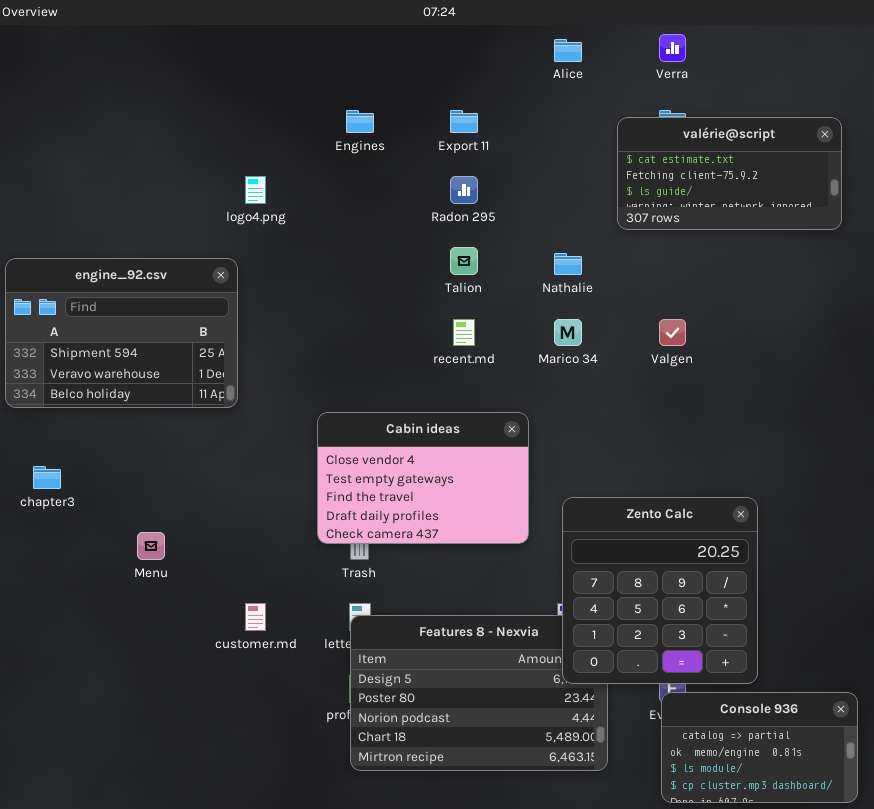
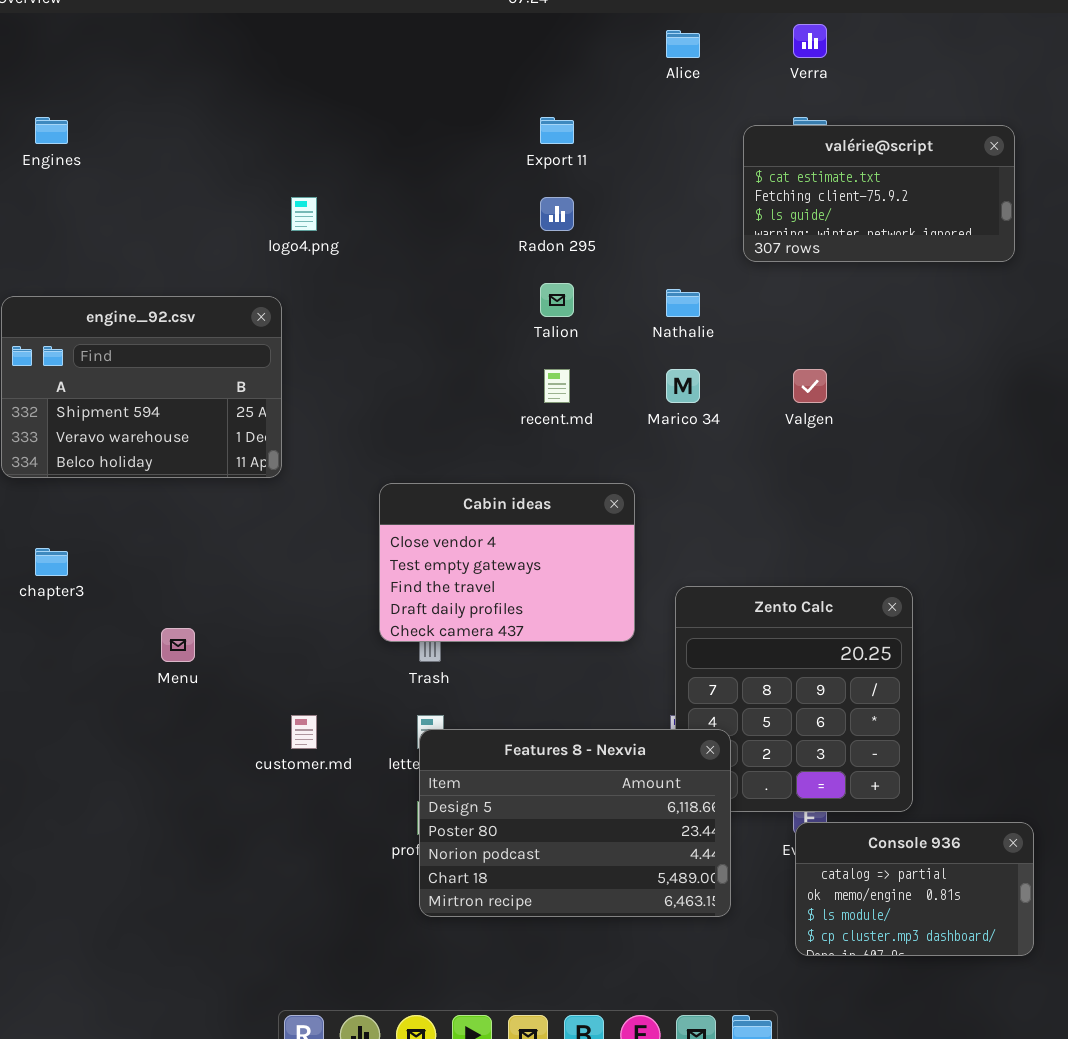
Engines: [346,110,374,133] -> [35,117,68,144], moved
Features 8 - Nexvia: [350,615,608,771] -> [419,729,731,917], raised

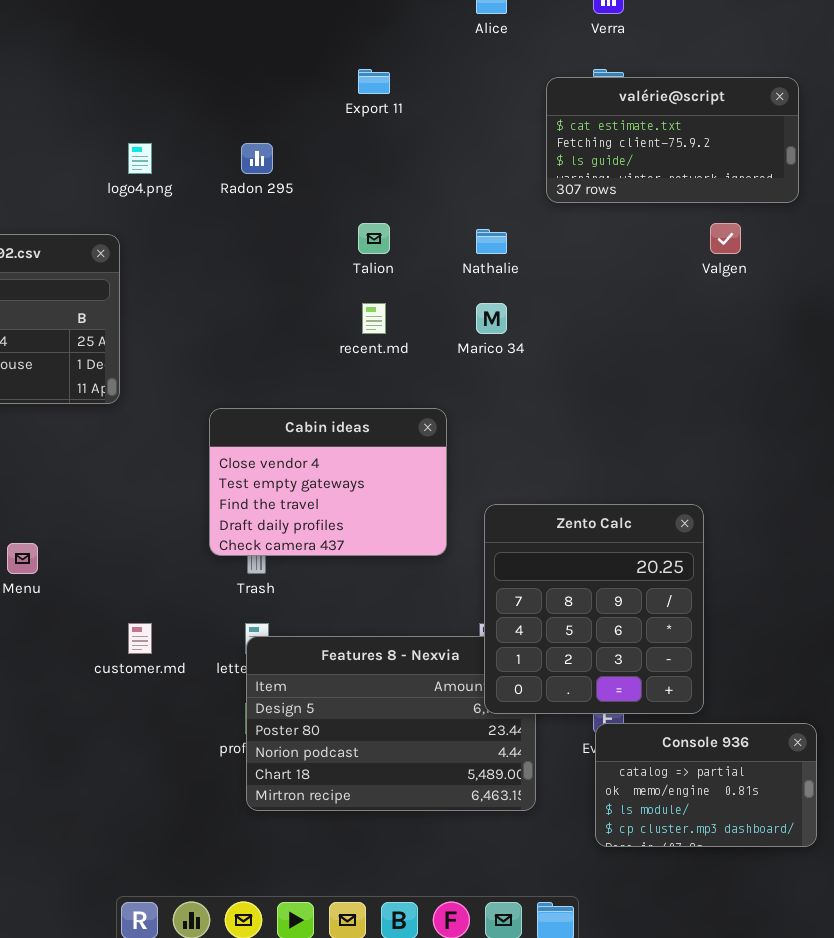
Radon 295: [540,197,574,231] -> [241,143,273,174], moved
Valgen: [793,369,827,403] -> [710,223,741,254], moved
Zento Calc: [675,586,913,812] -> [484,504,704,714], raised

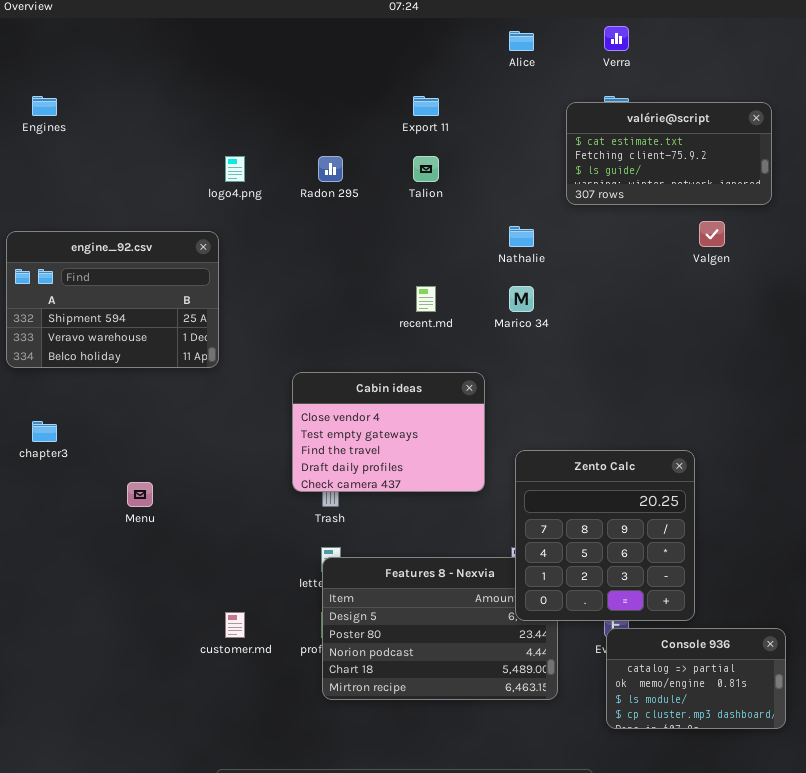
Talion: [358,223,390,254] -> [413,156,439,182], moved
customer.md: [128,623,152,654] -> [225,612,245,638], moved

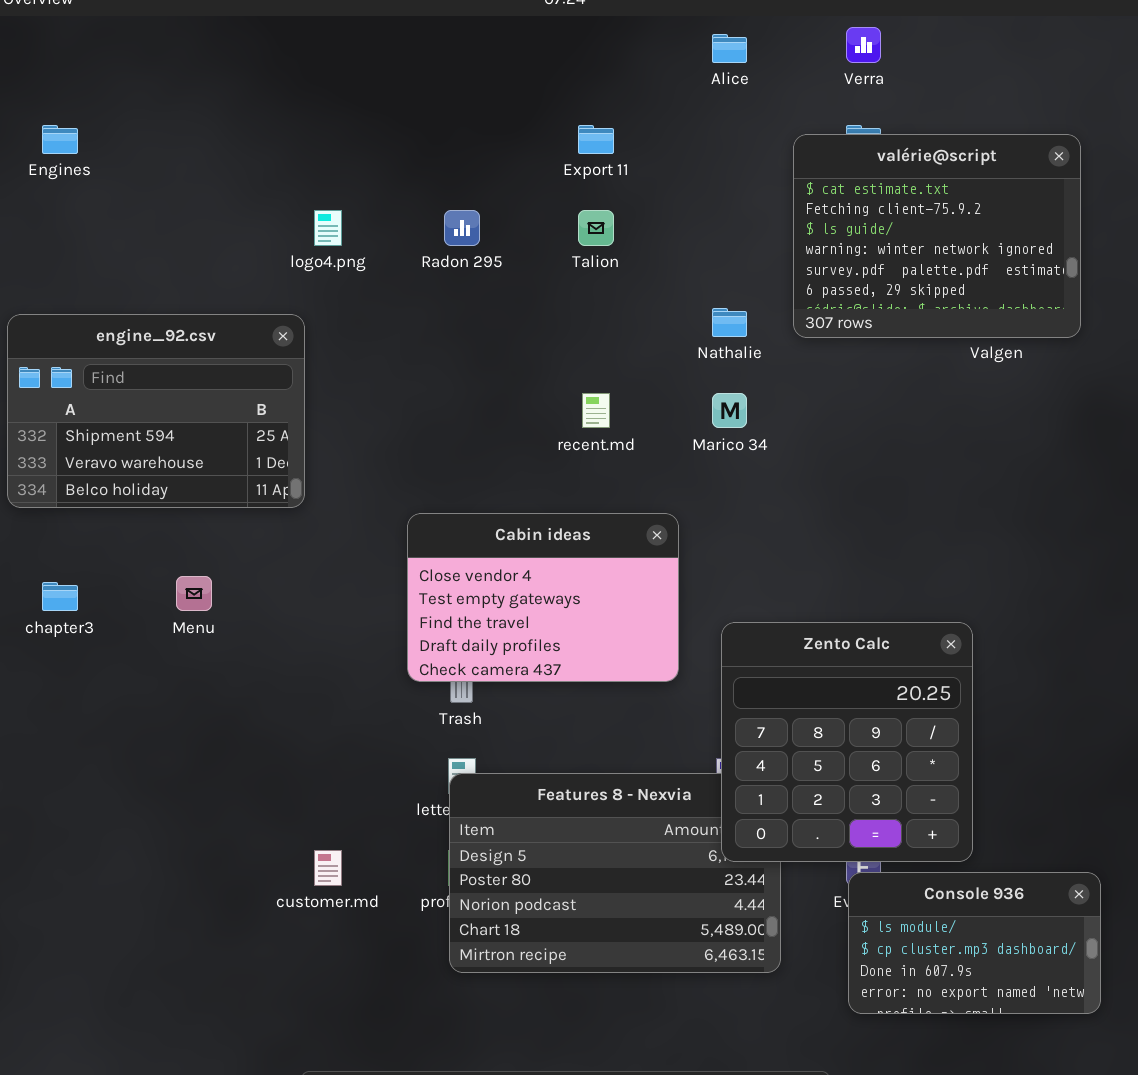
valérie@script: [566,102,772,205] -> [793,134,1081,338], resized
Menu: [127,482,153,507] -> [176,576,212,611], moved
Console 936: [606,628,786,729] -> [848,872,1101,1014], scrolled down 2 rows

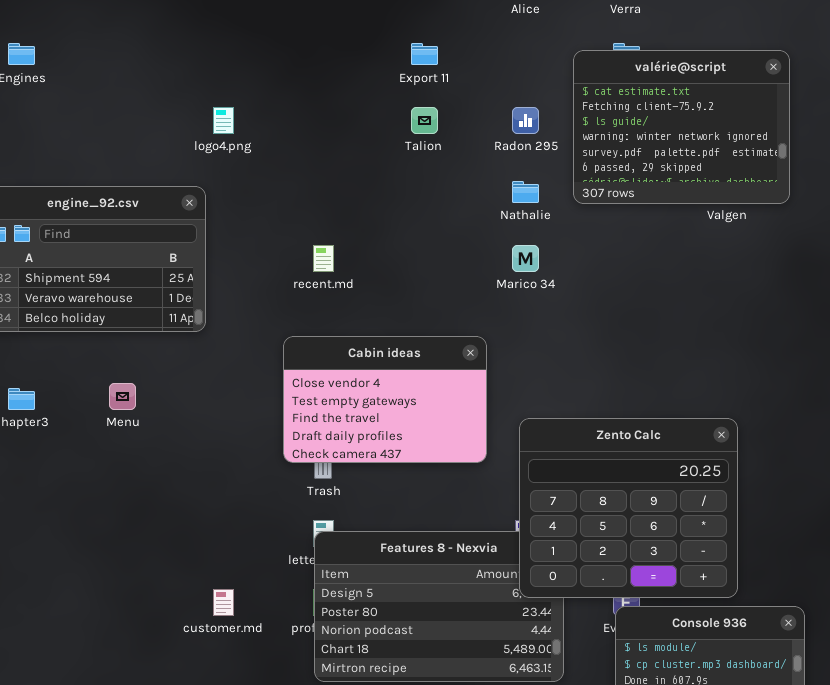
Radon 295: [444,210,480,246] -> [512,107,539,134], moved
recent.md: [582,393,610,428] -> [313,245,334,272], moved
Zento Calc: [721,622,973,862] -> [519,418,738,598], resized

